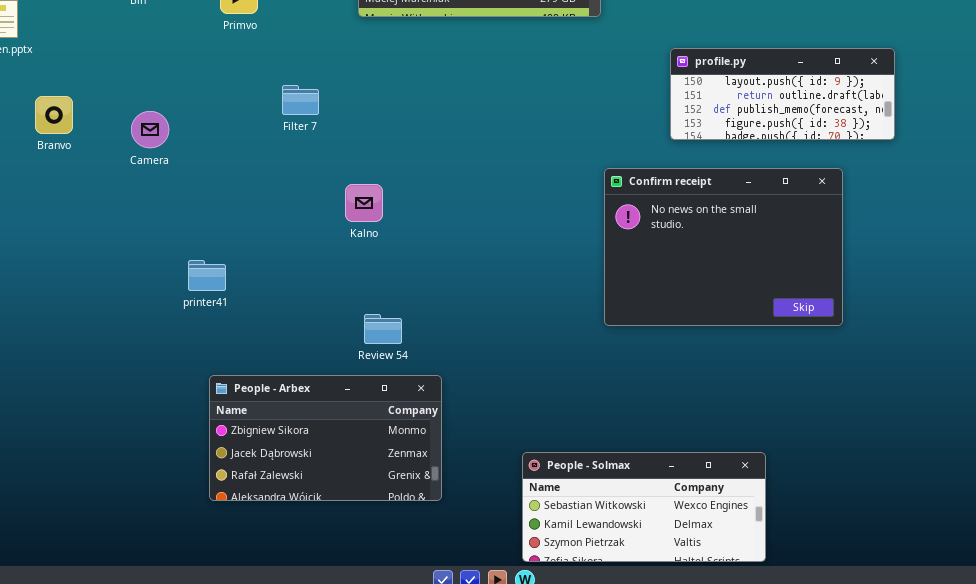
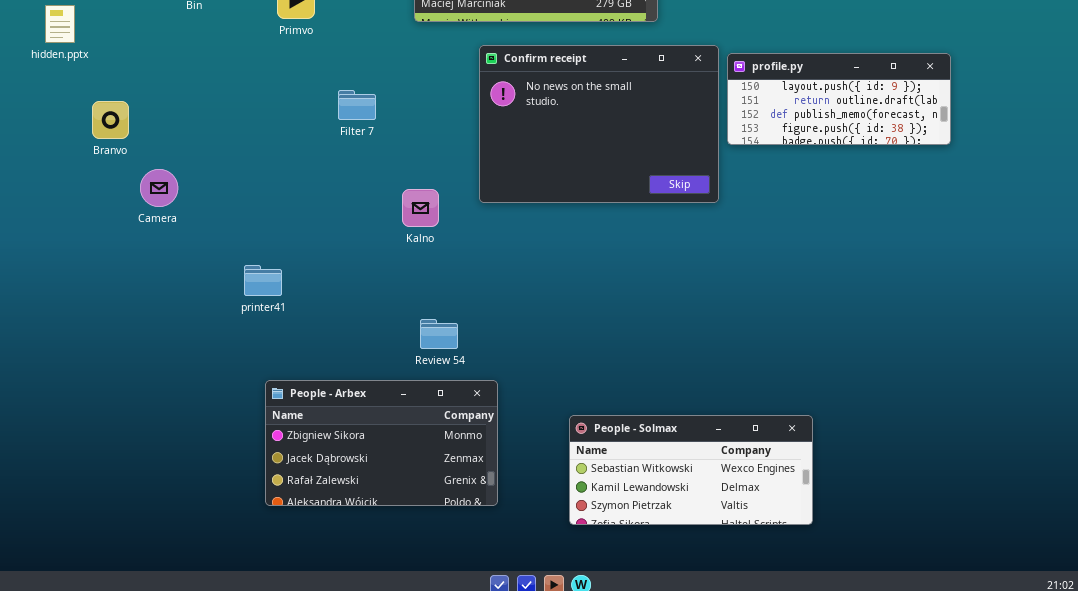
Camera: [131,111,169,148] -> [140,169,178,207], moved
Confirm receipt: [604,168,843,326] -> [479,45,719,203], moved
People - Solmax: [522,452,766,562] -> [569,415,813,525], moved

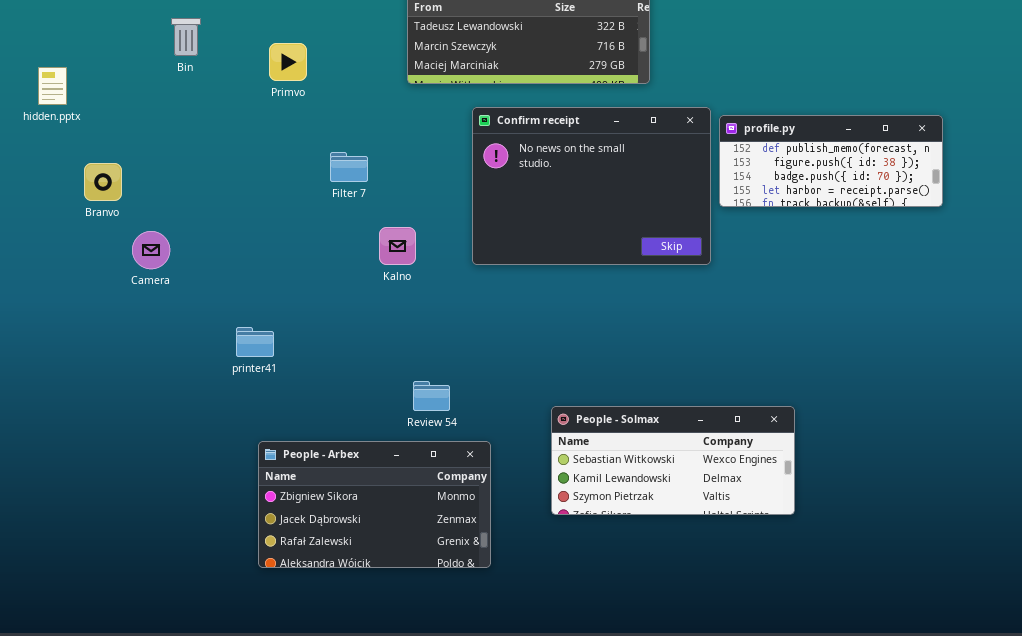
profile.py: [727,53,951,145] -> [719,115,943,207], scrolled down 2 rows
Kalno: [402,189,439,227] -> [379,227,416,265], moved
People - Solmax: [569,415,813,525] -> [551,406,795,515], moved

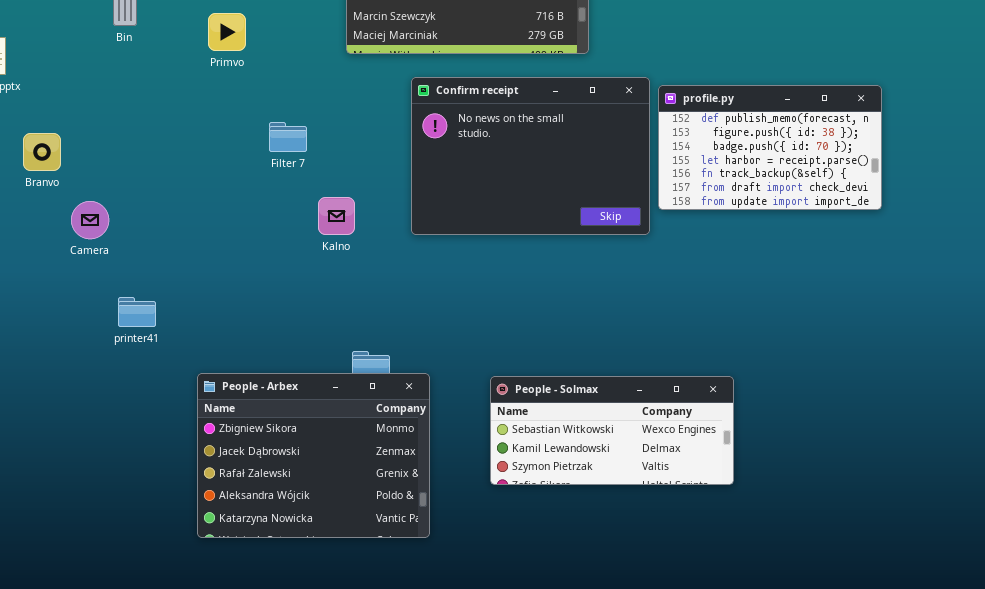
profile.py: [719,115,943,207] -> [658,85,882,210], resized
printer41: [236,327,274,357] -> [118,297,156,327], moved
People - Arbex: [258,441,491,568] -> [197,373,430,538], resized

